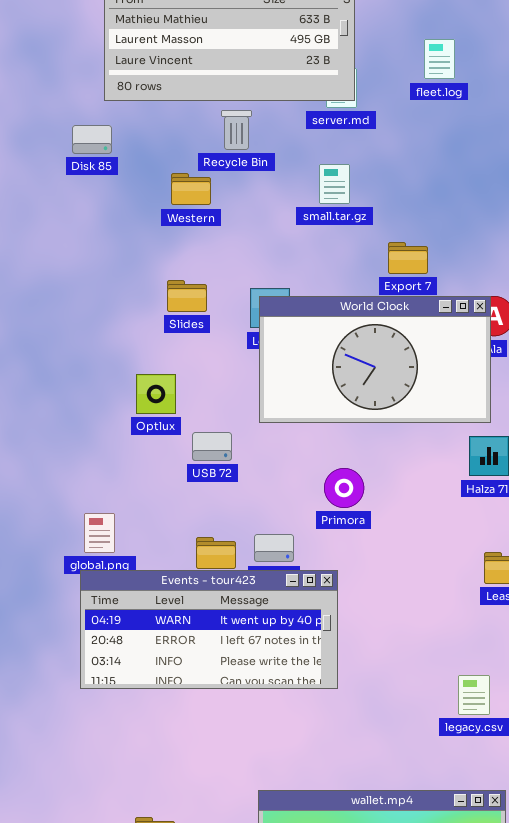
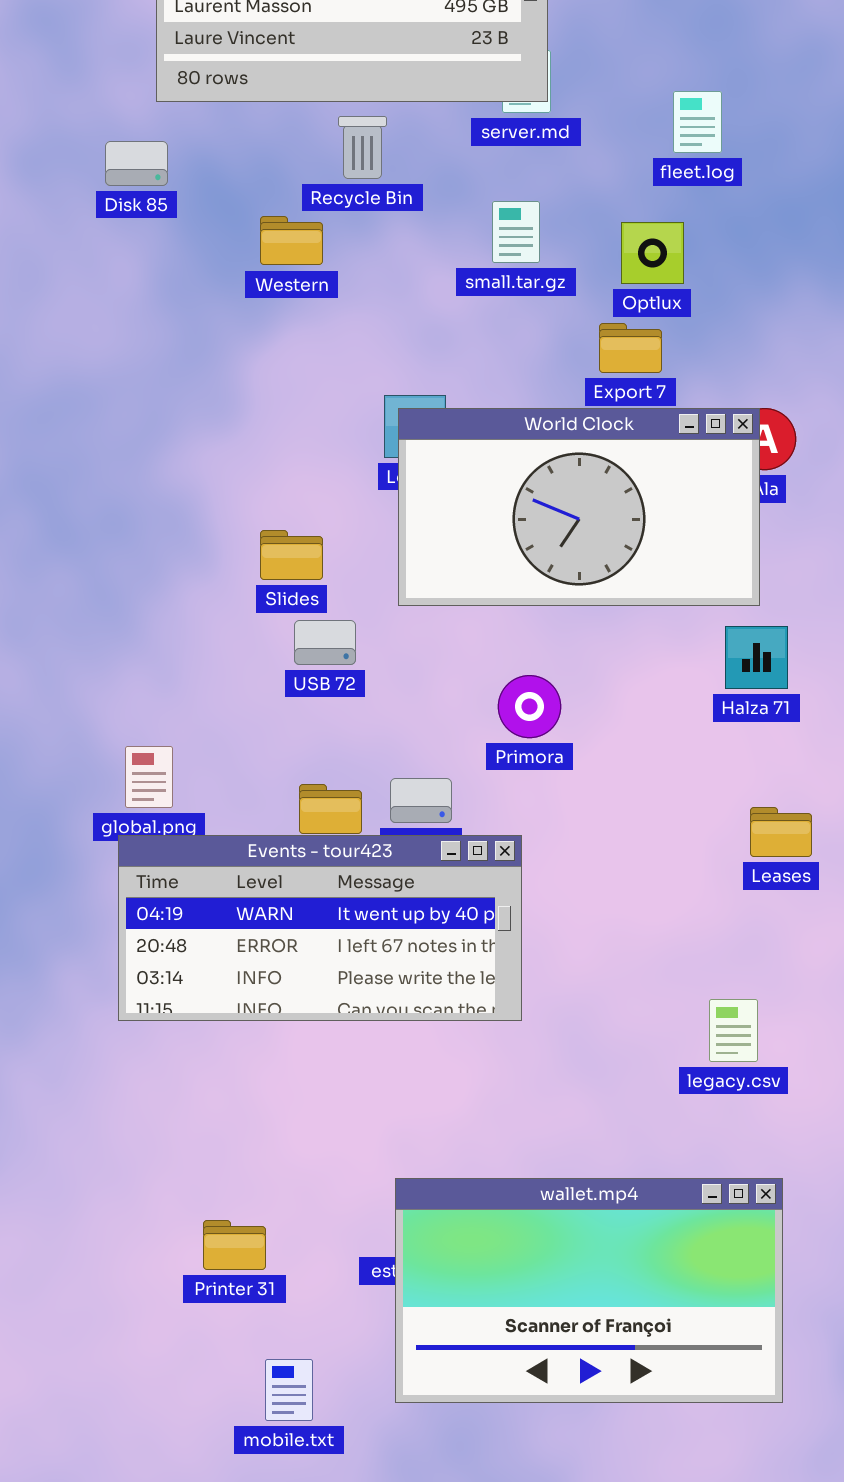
fleet.log: [424,39,455,79] -> [673,91,722,153], moved
Slides: [167,280,207,312] -> [260,530,323,580], moved
Optlux: [136,374,176,414] -> [621,222,684,284], moved

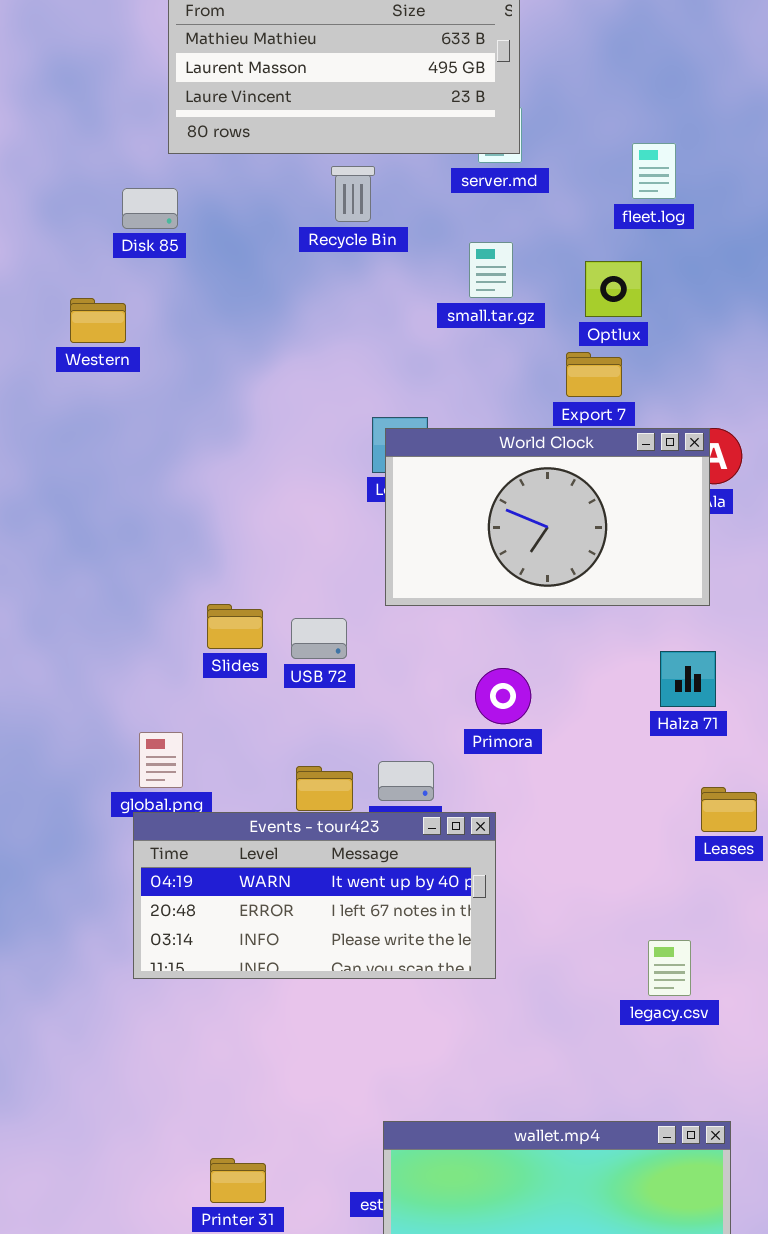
Western: [260,216,323,265] -> [70,298,126,343], moved
Slides: [260,530,323,580] -> [207,604,263,649], moved
Halza 71: [725,626,788,689] -> [660,651,716,707], moved
legacy.csv: [709,999,758,1062] -> [648,940,691,996], moved

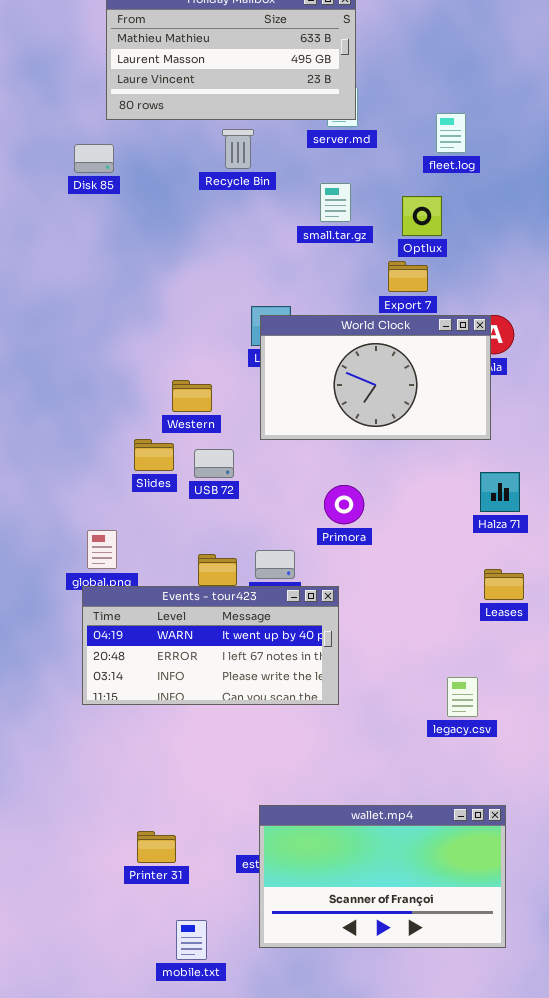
Western: [70,298,126,343] -> [172,380,212,412], moved
Halza 71: [660,651,716,707] -> [480,472,520,512], moved

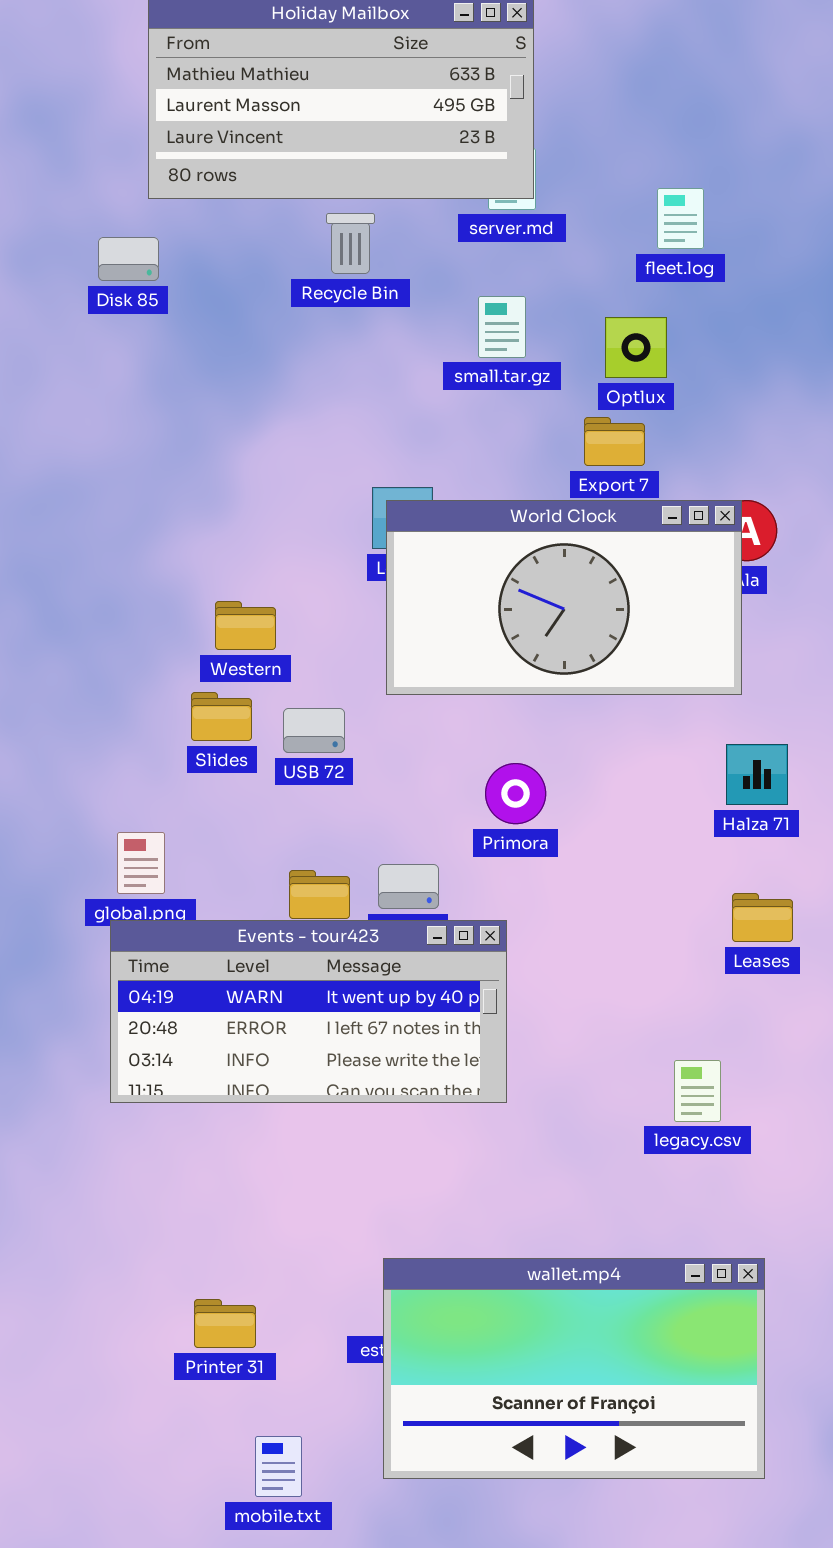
Western: [172,380,212,412] -> [215,601,276,650], moved

